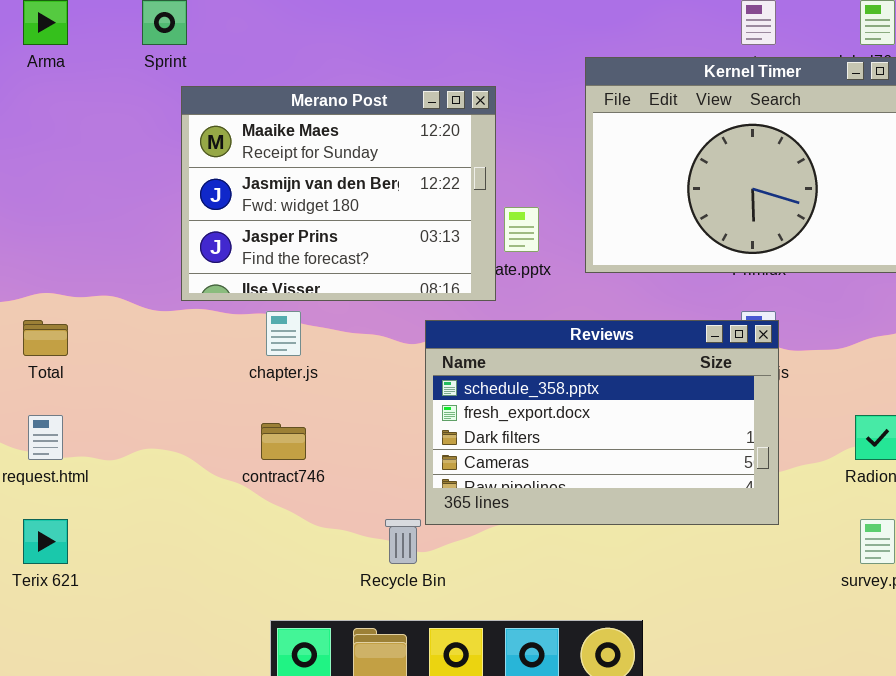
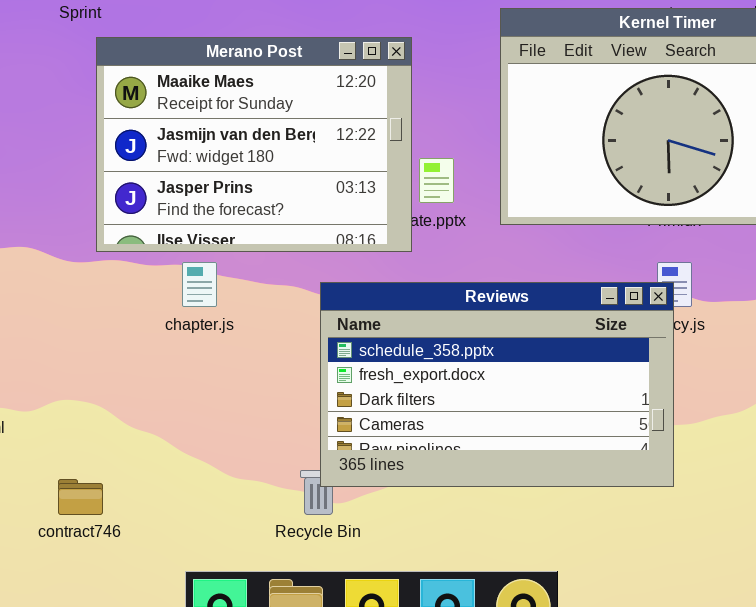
Reviews: [425,320,779,525] -> [320,282,674,487], moved
contract746: [261,423,306,460] -> [58,479,103,515], moved

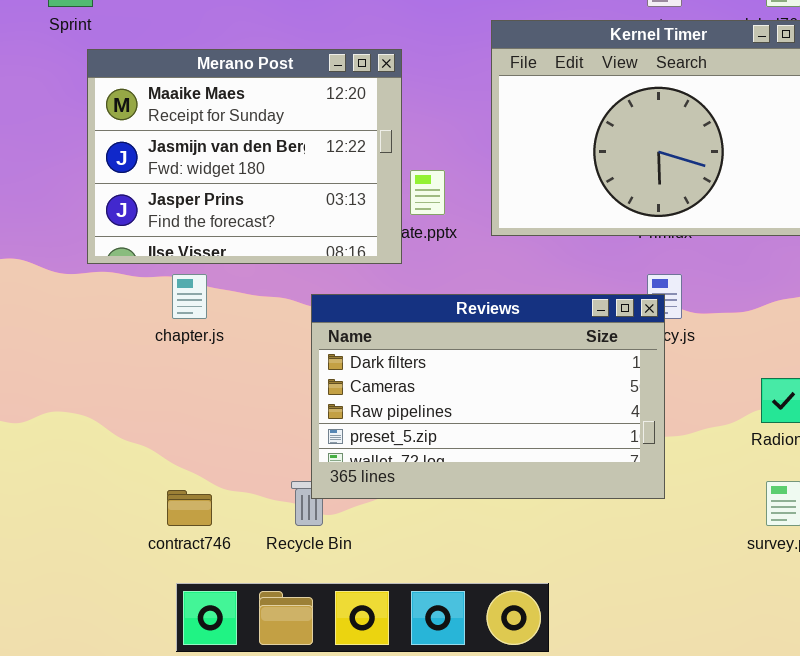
Reviews: [320,282,674,487] -> [311,294,665,499], scrolled down 2 rows
contract746: [58,479,103,515] -> [167,490,212,526], moved

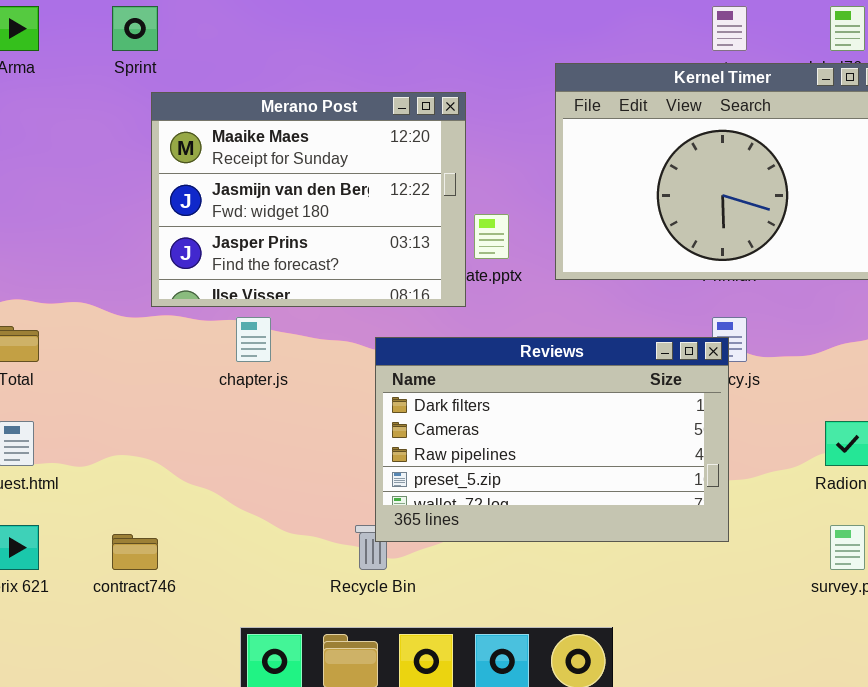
contract746: [167,490,212,526] -> [112,534,158,570], moved

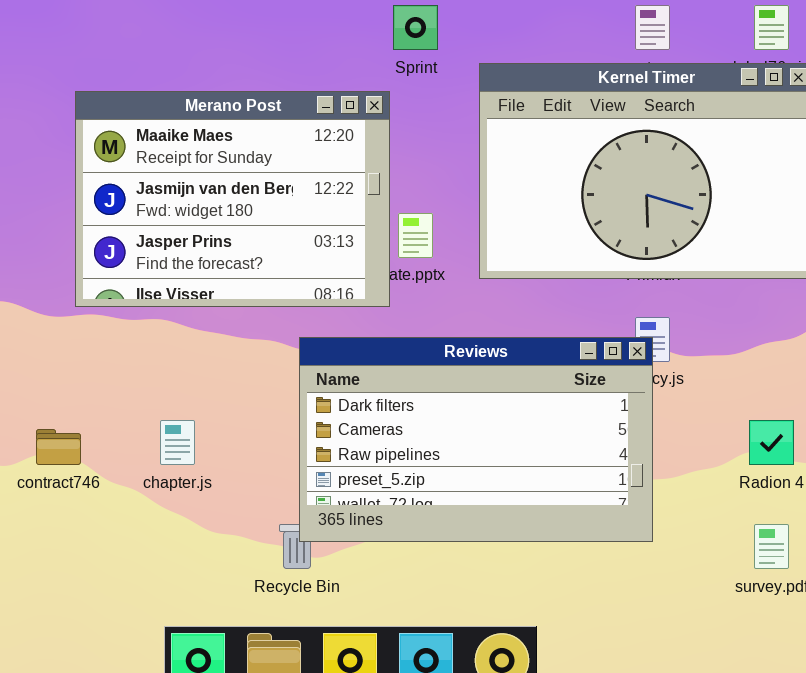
Sprint: [112,6,158,51] -> [393,5,438,50], moved
chapter.js: [236,317,271,362] -> [160,420,195,465], moved
contract746: [112,534,158,570] -> [36,429,81,465], moved

